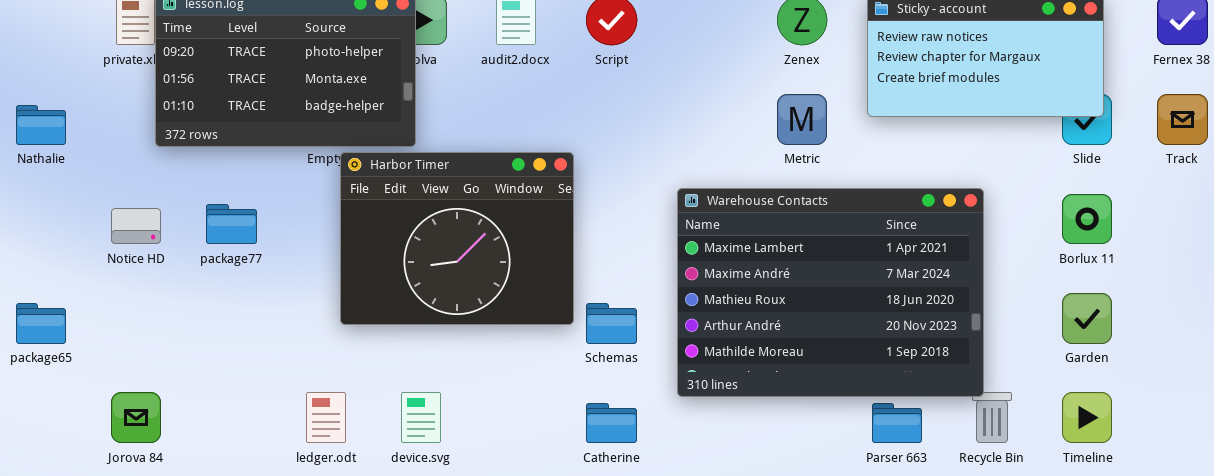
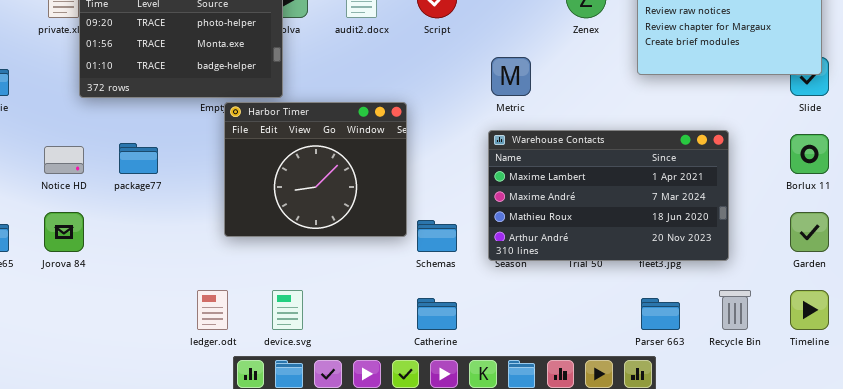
Metric: [777,94,827,145] -> [491,57,531,96], moved
Warehouse Contacts: [677,188,984,397] -> [488,130,729,261], resized
Jorova 84: [111,392,161,443] -> [44,212,84,252], moved

